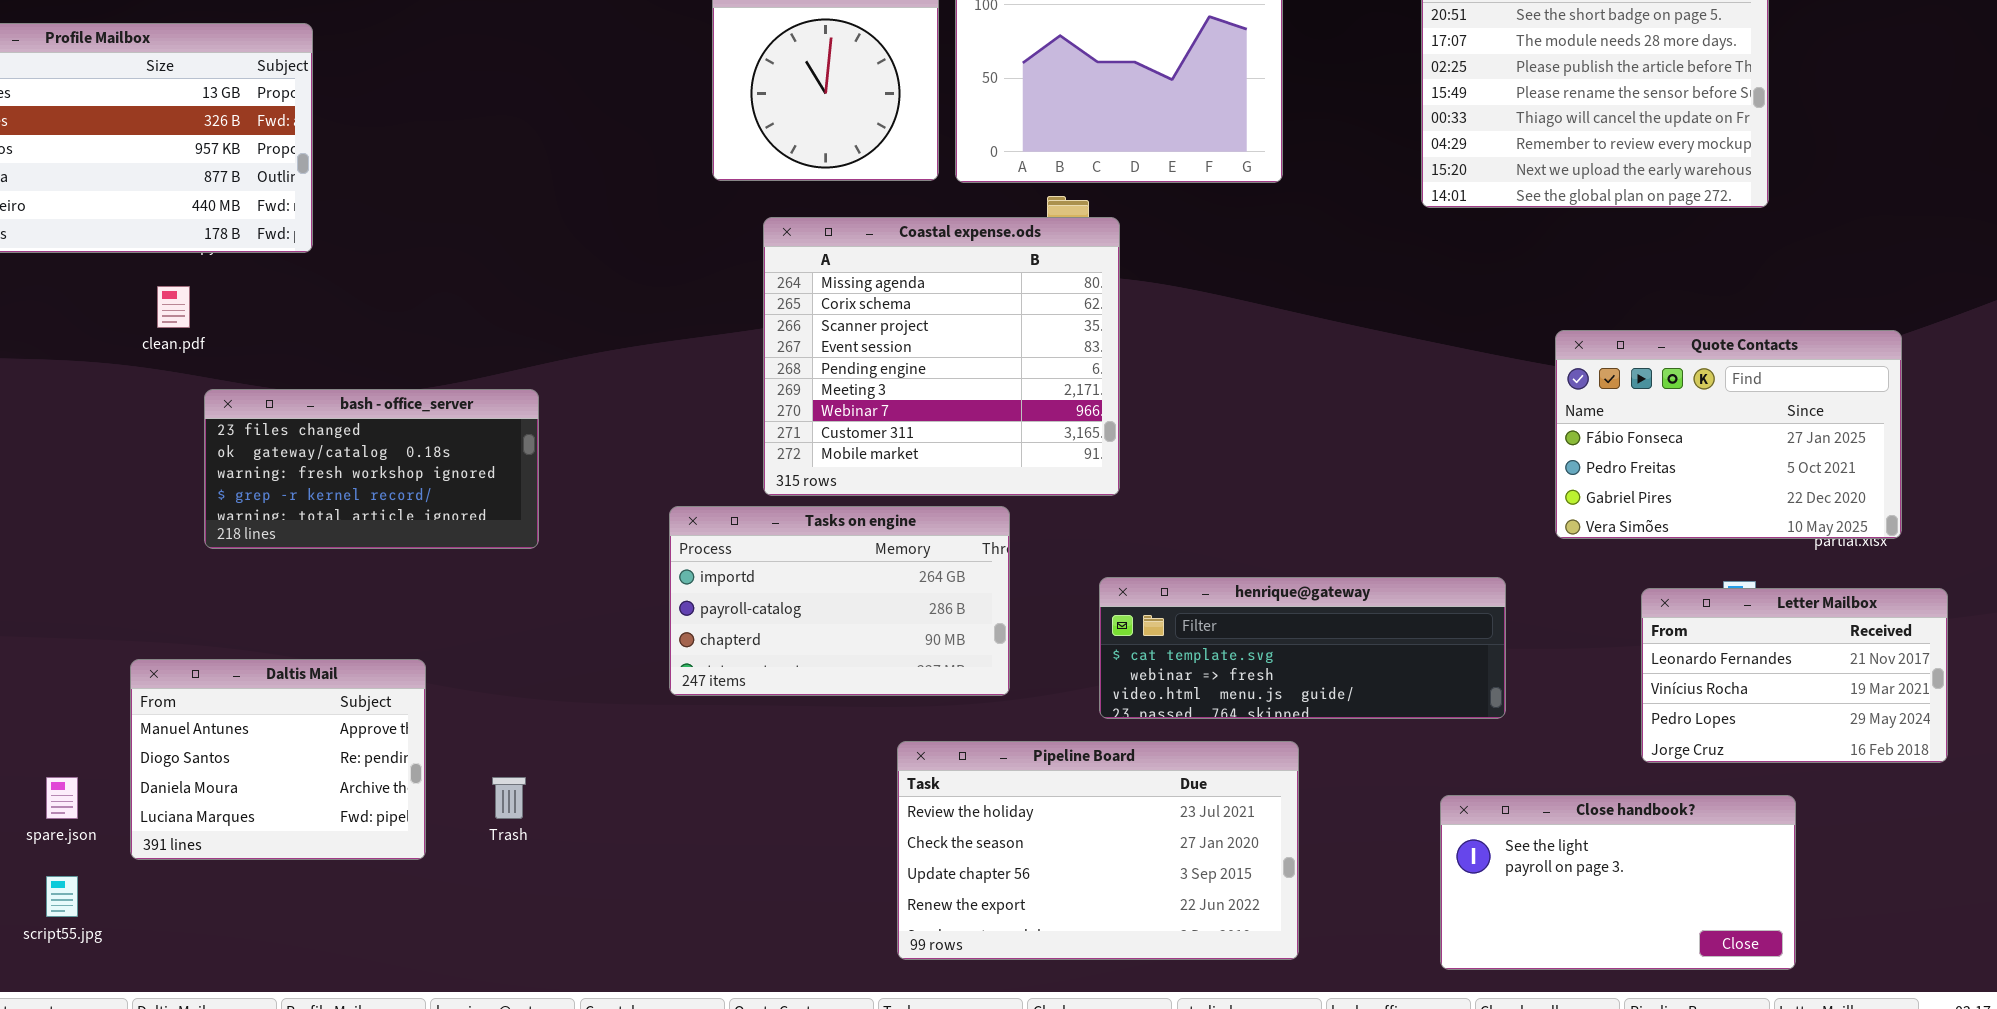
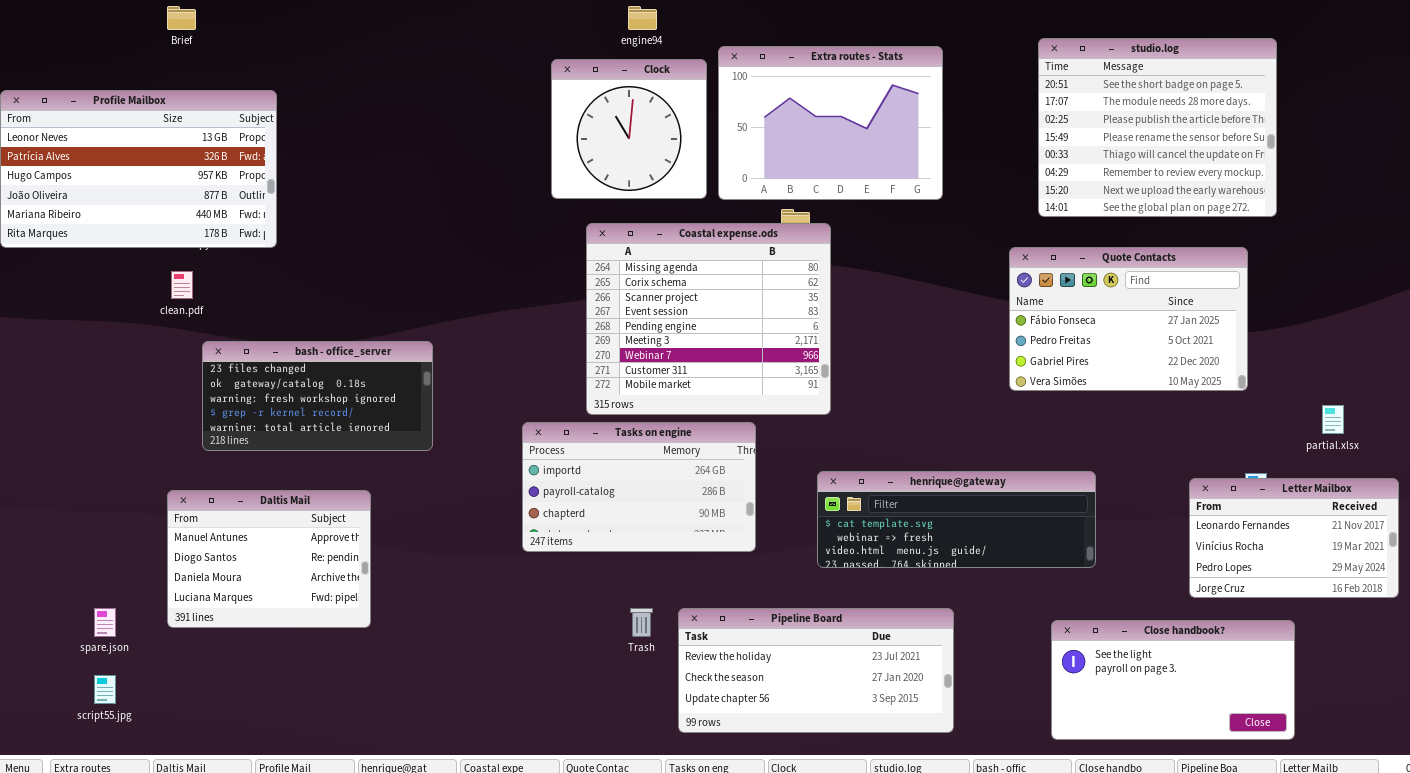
Quote Contacts: [1555,330,1902,539] -> [1009,247,1248,391], moved
Daltis Mail: [130,659,426,860] -> [167,490,371,628], moved
Pipeline Board: [897,741,1299,960] -> [678,608,954,733], resized
Trash: [492,777,526,819] -> [630,608,653,637], moved

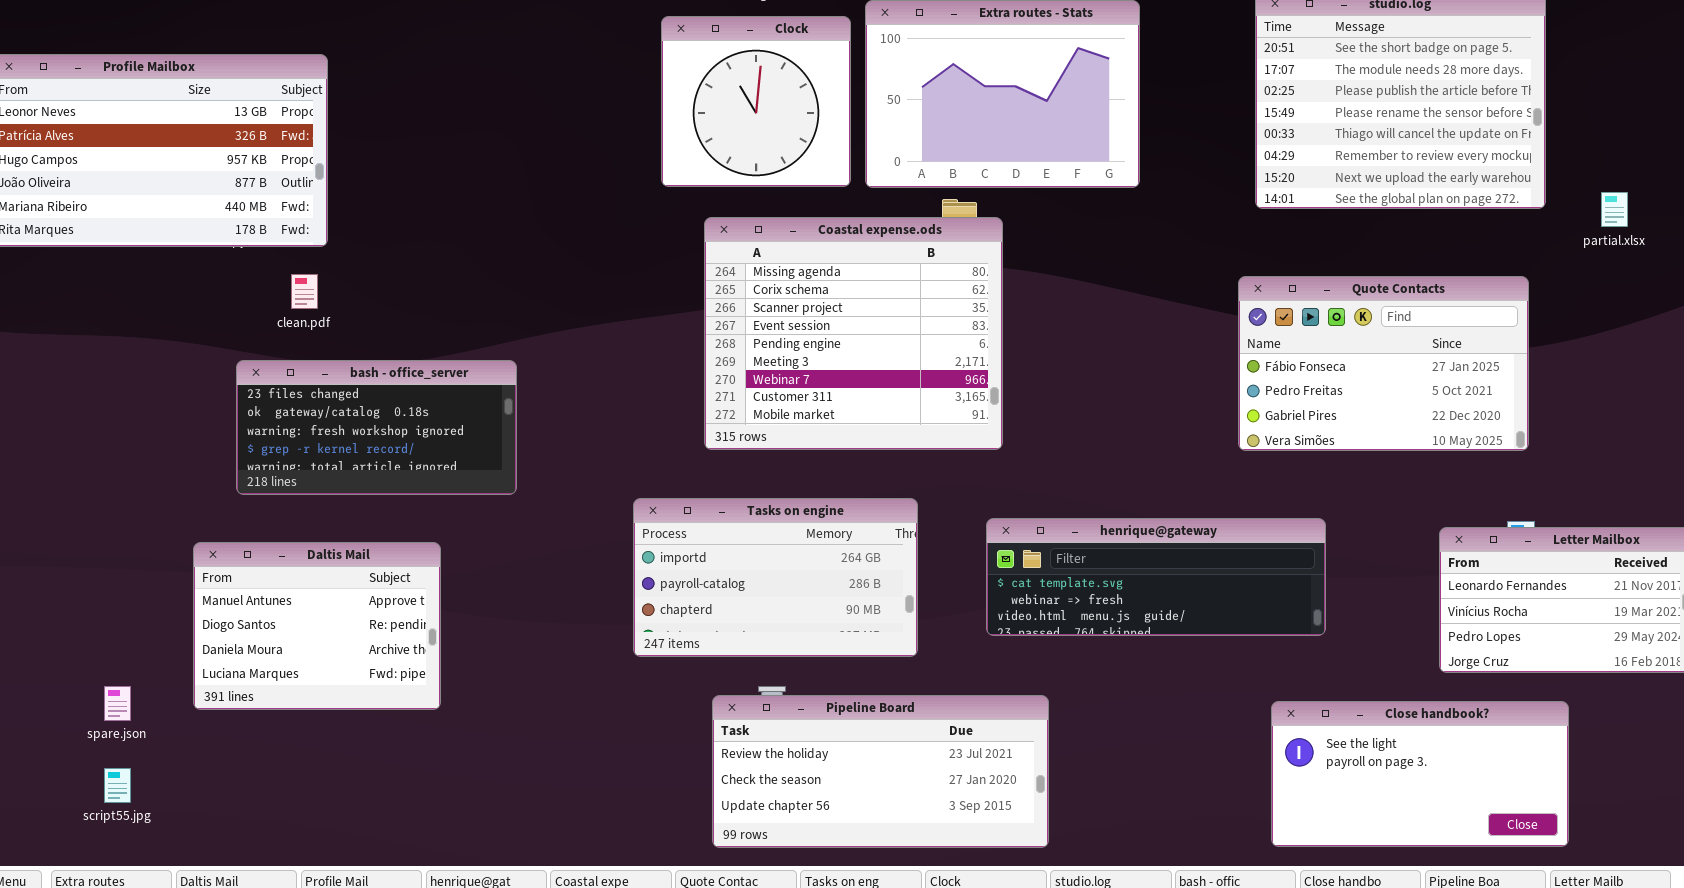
Quote Contacts: [1009,247,1248,391] -> [1238,276,1529,451], moved
clean.pdf: [171,271,193,299] -> [291,274,318,309], moved
partial.xlsx: [1322,405,1344,434] -> [1601,192,1628,227], moved
Tasks on engine: [522,422,756,552] -> [633,498,918,657], moved
Pipeline Board: [678,608,954,733] -> [712,695,1049,848], moved

